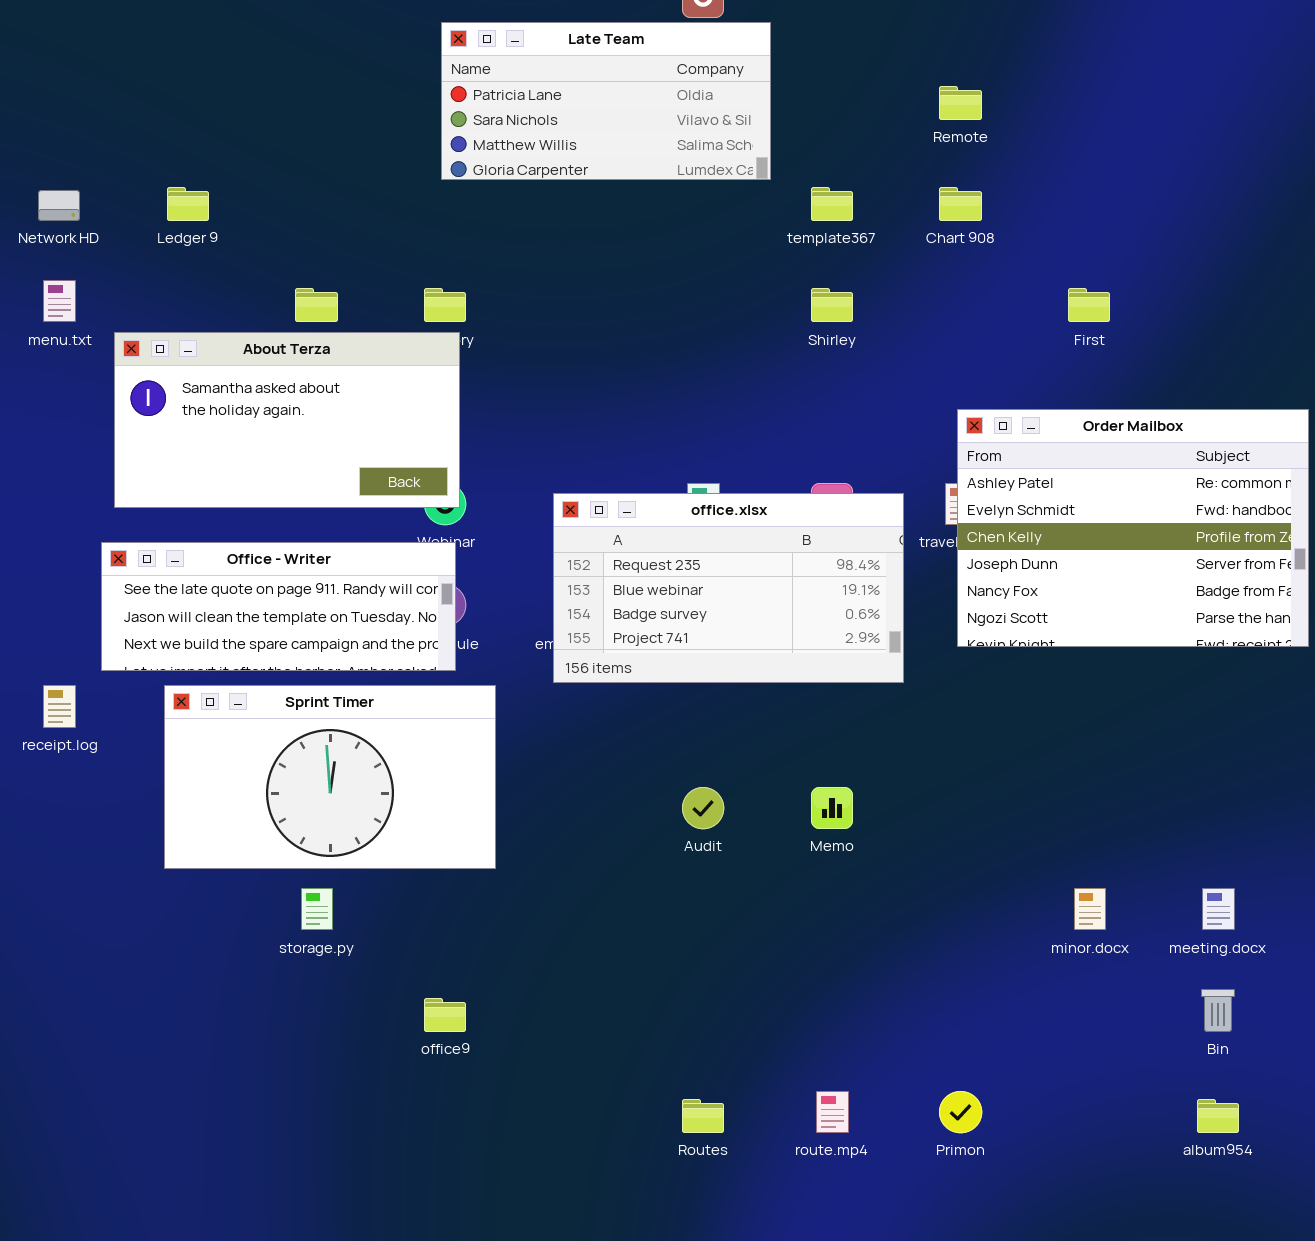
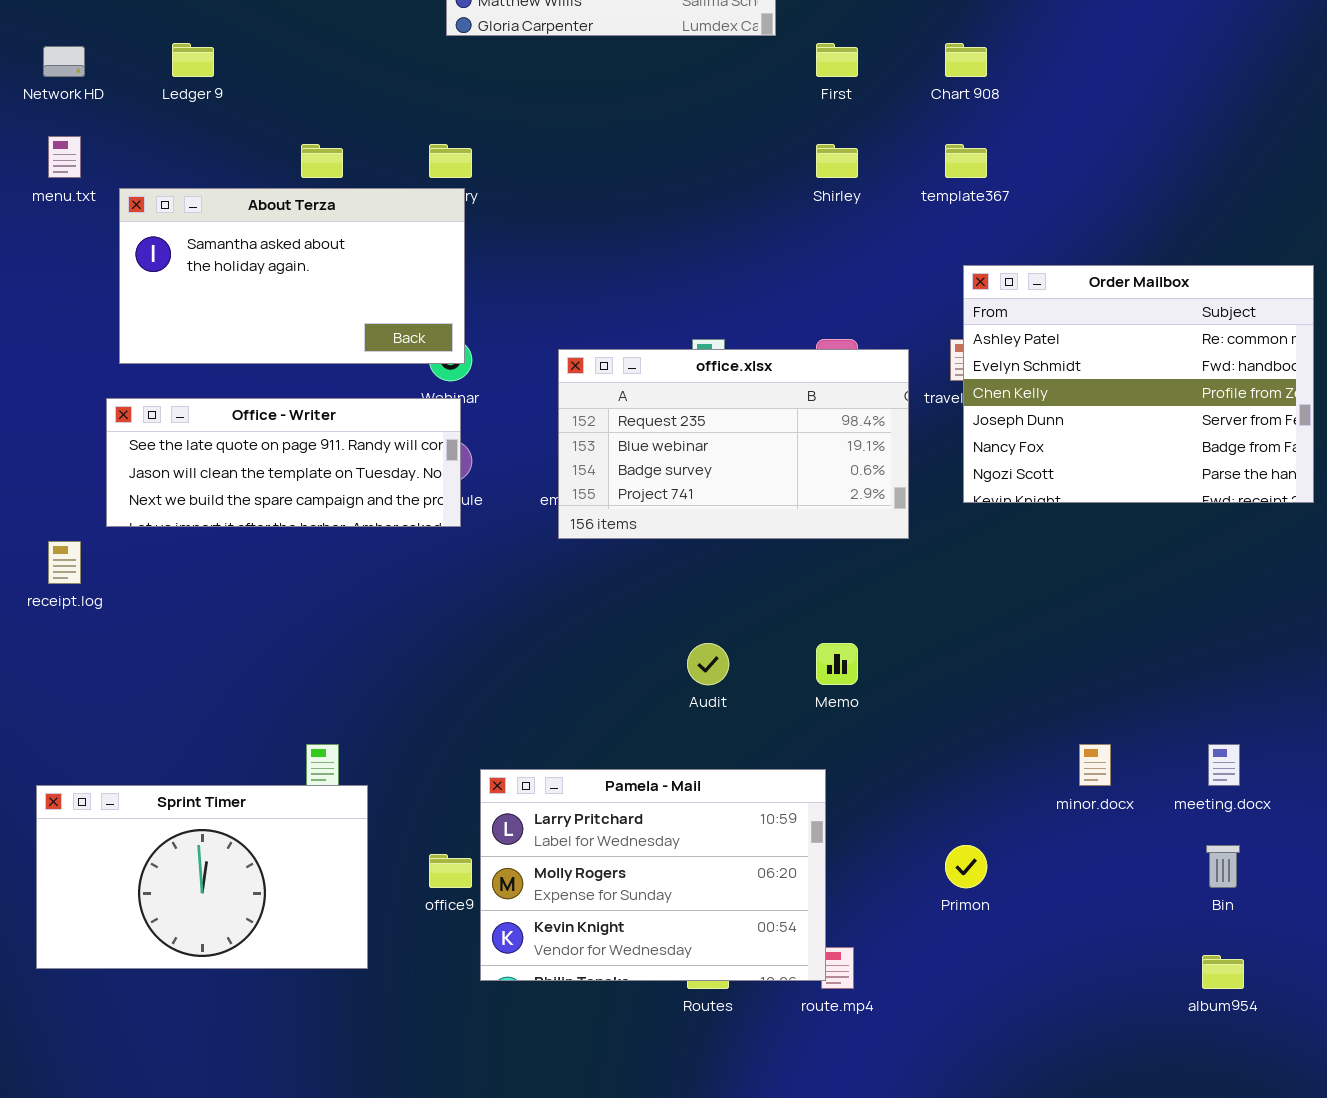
template367: [811,187,853,221] -> [945,144,987,178], moved
First: [1068,288,1110,322] -> [816,43,858,77], moved
Sprint Timer: [164,685,496,869] -> [36,785,368,969], moved
Pamela - Mail: none -> [480,769,826,981], opened
Primon: [939,1091,982,1133] -> [945,845,987,888], moved

